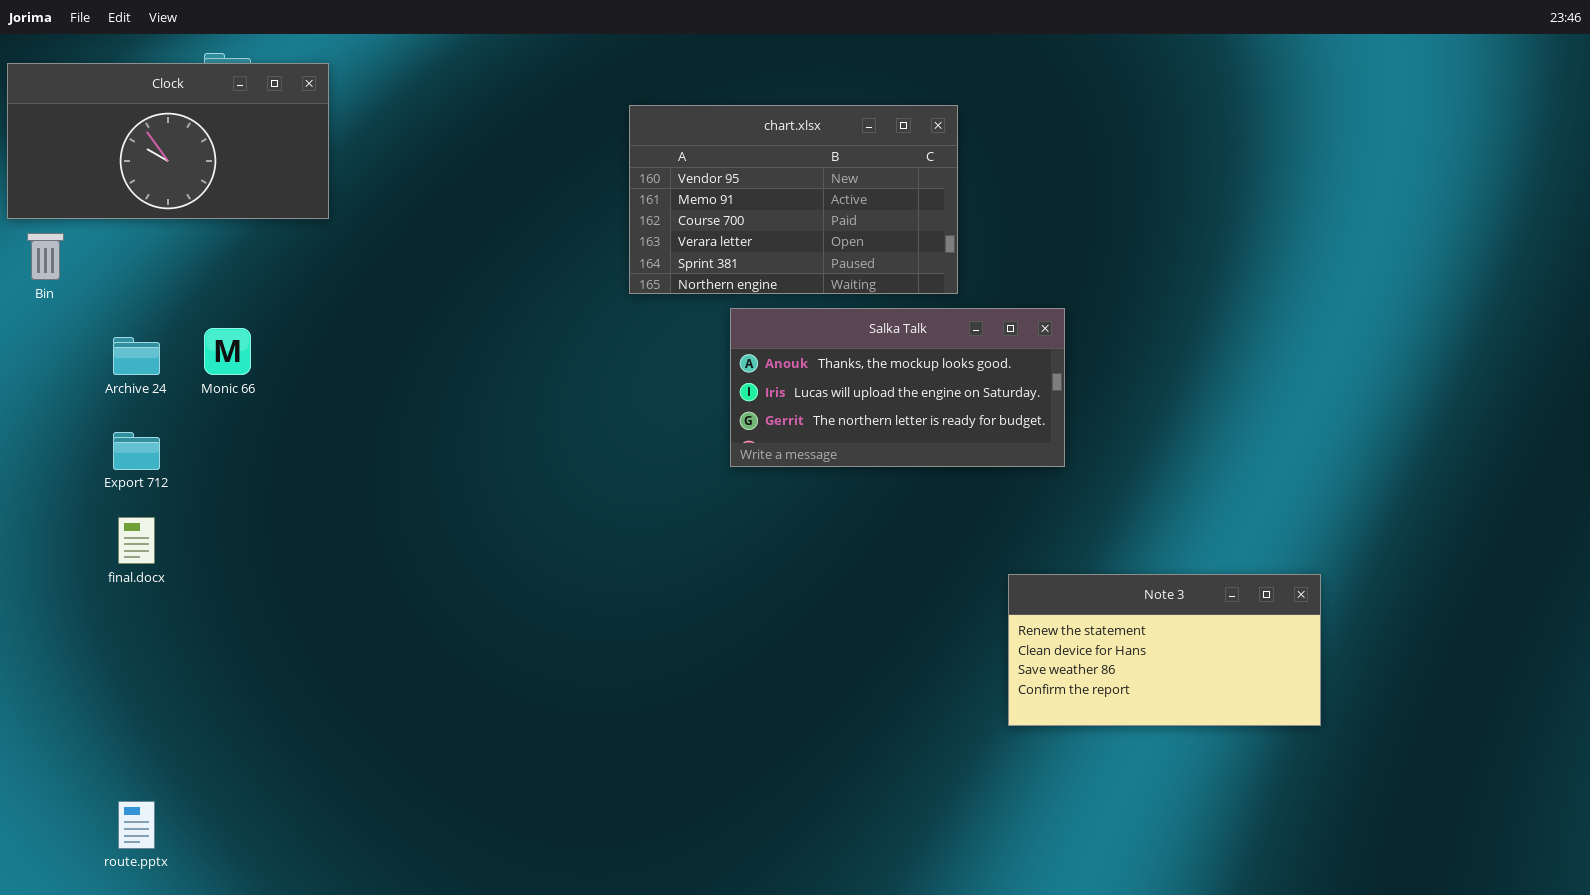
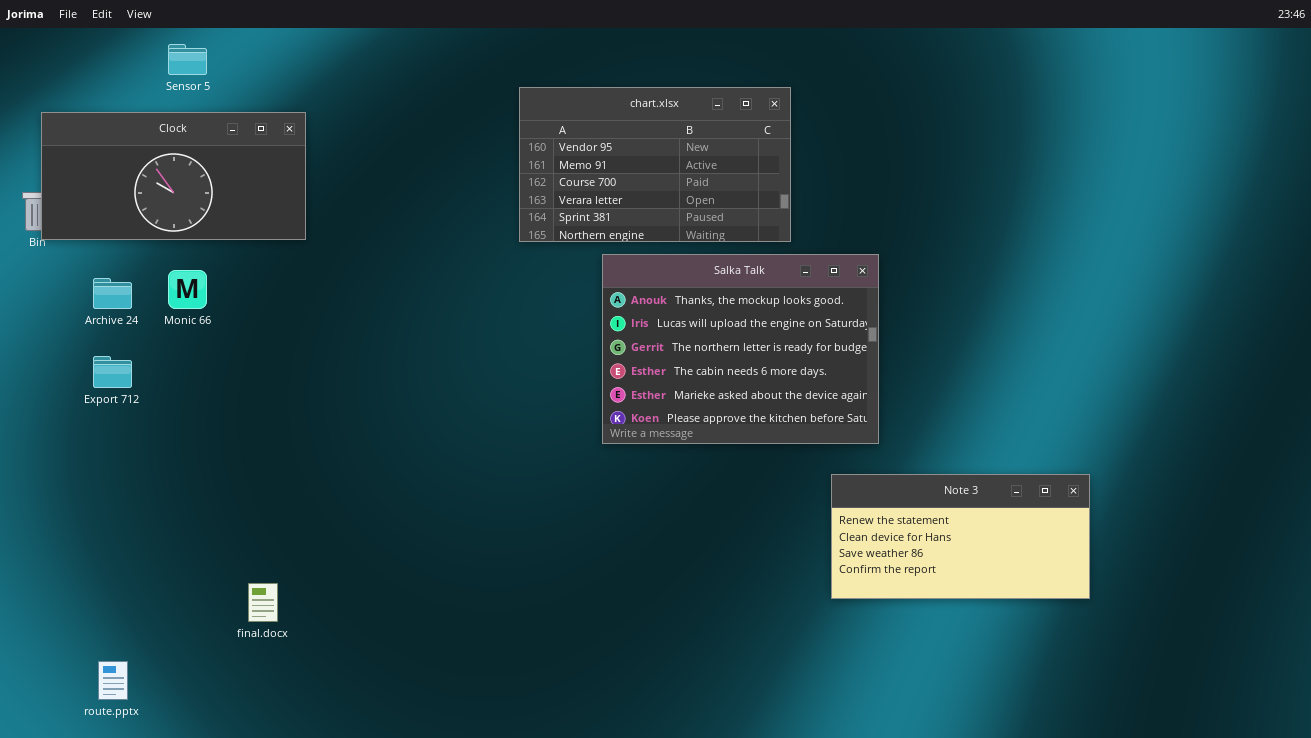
Clock: [7,63,329,219] -> [41,112,306,240], moved
Salka Talk: [730,308,1065,467] -> [602,254,879,444], resized
final.docx: [118,517,155,564] -> [248,583,278,622], moved

